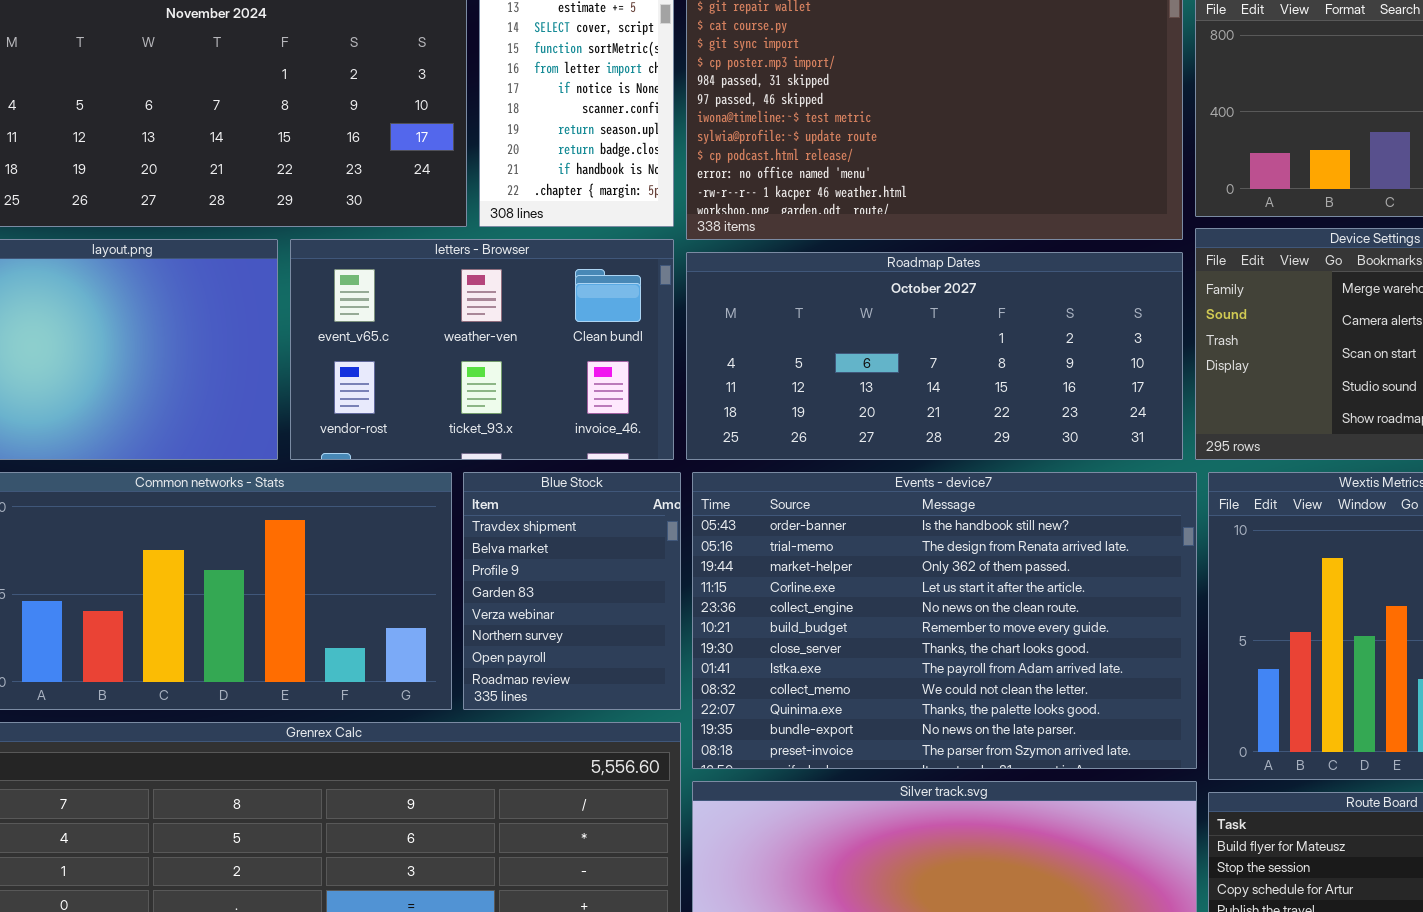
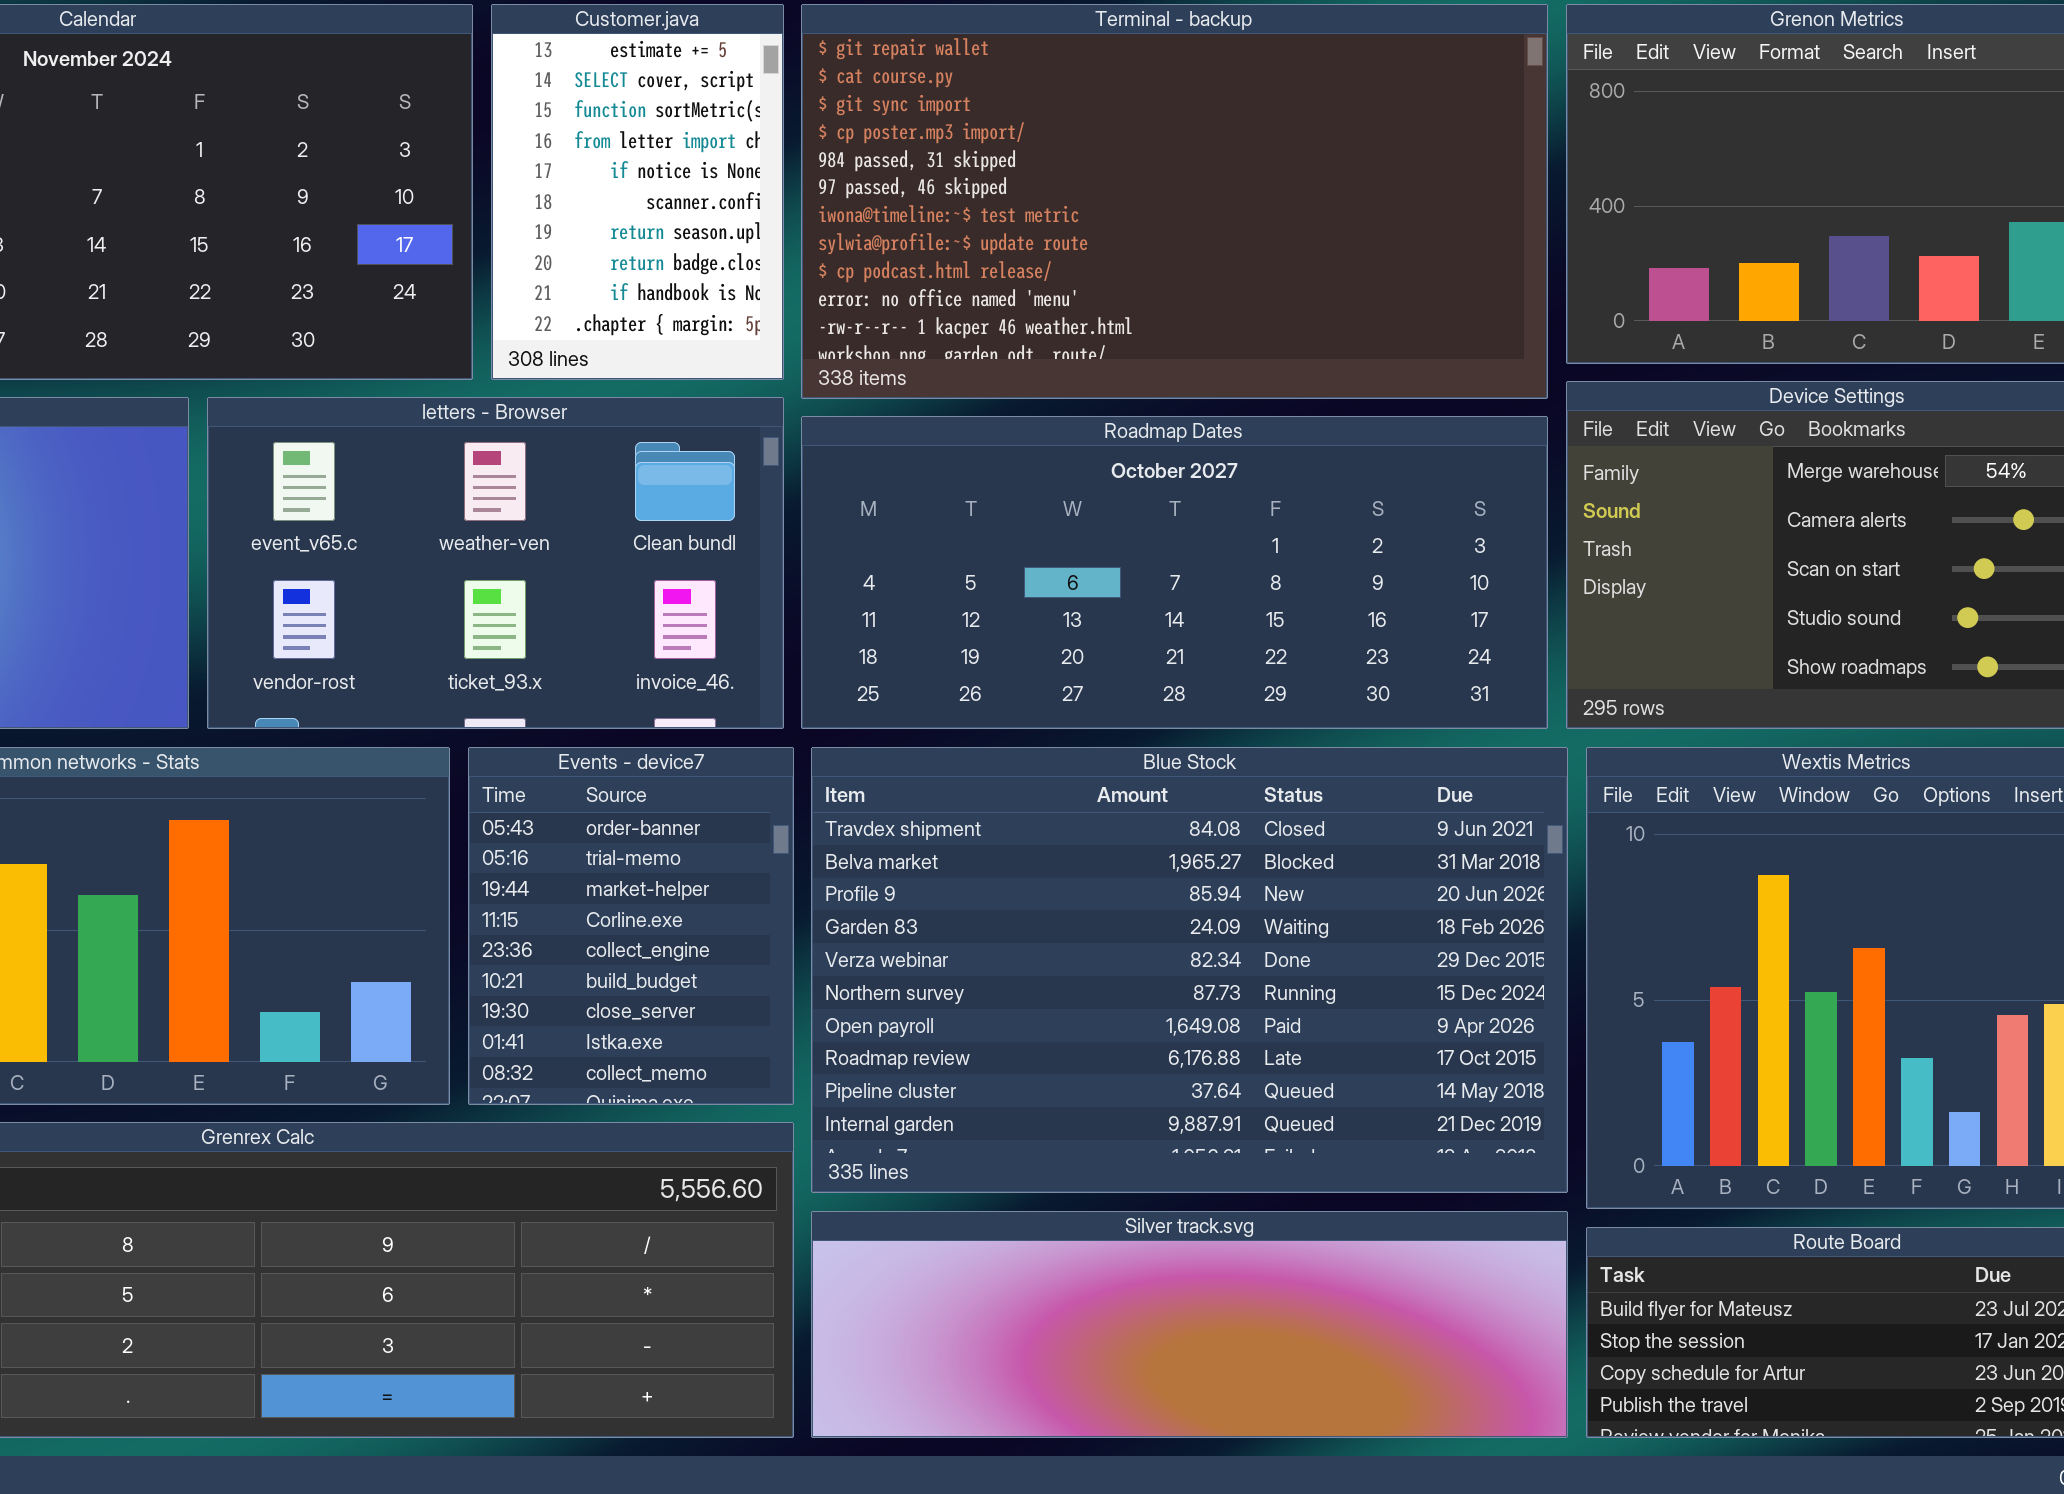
Blue Stock: [463,472,681,710] -> [811,747,1568,1193], moved, resized
Events - device7: [692,472,1197,769] -> [468,747,794,1105], moved, resized

